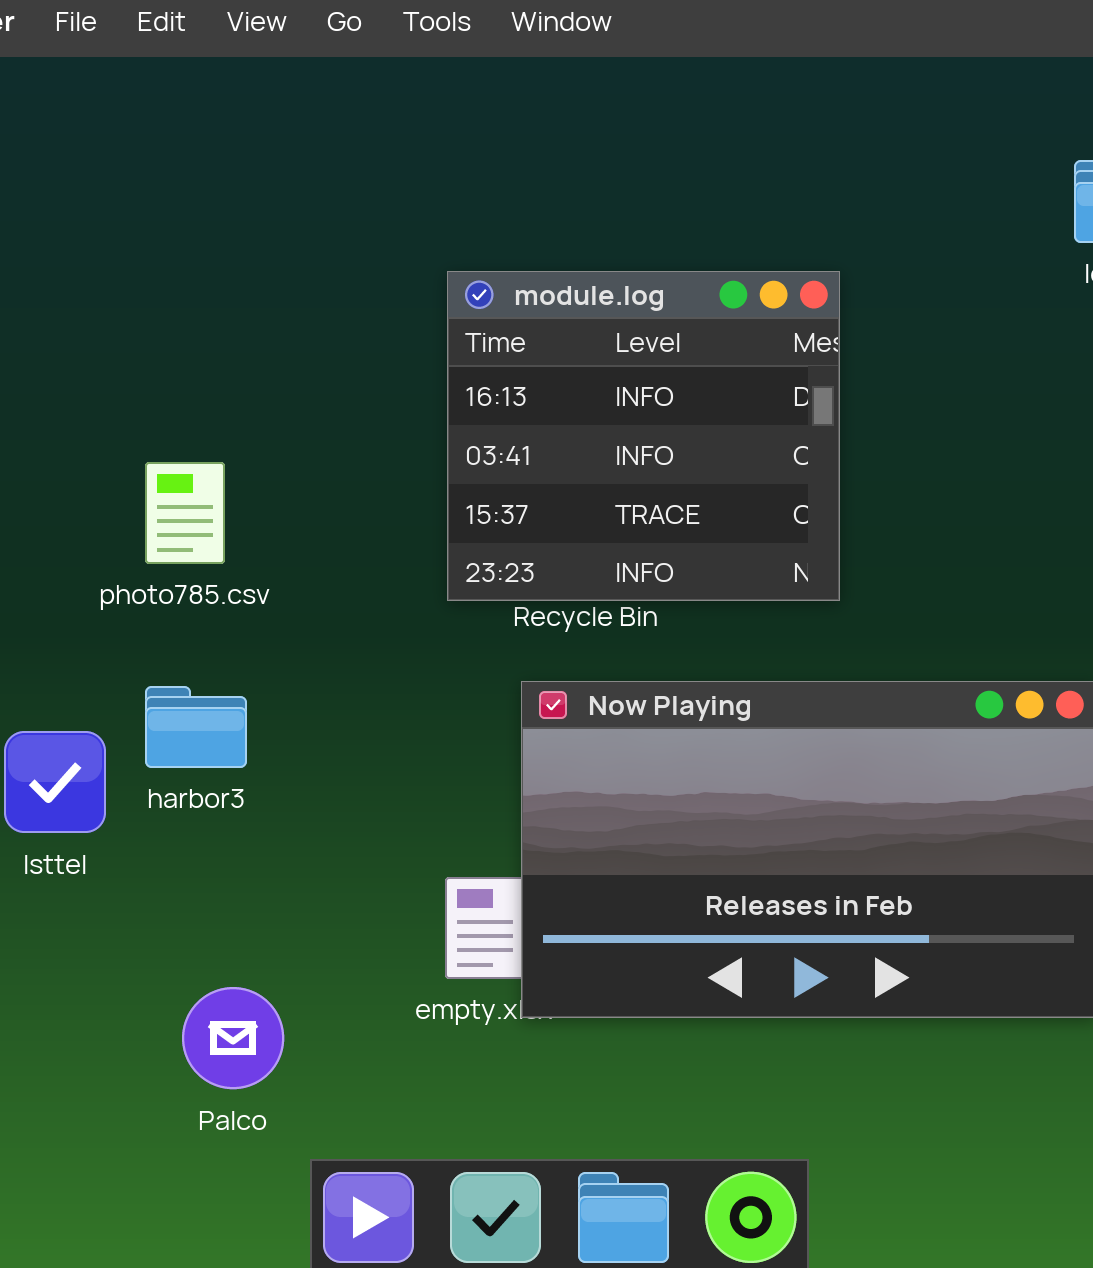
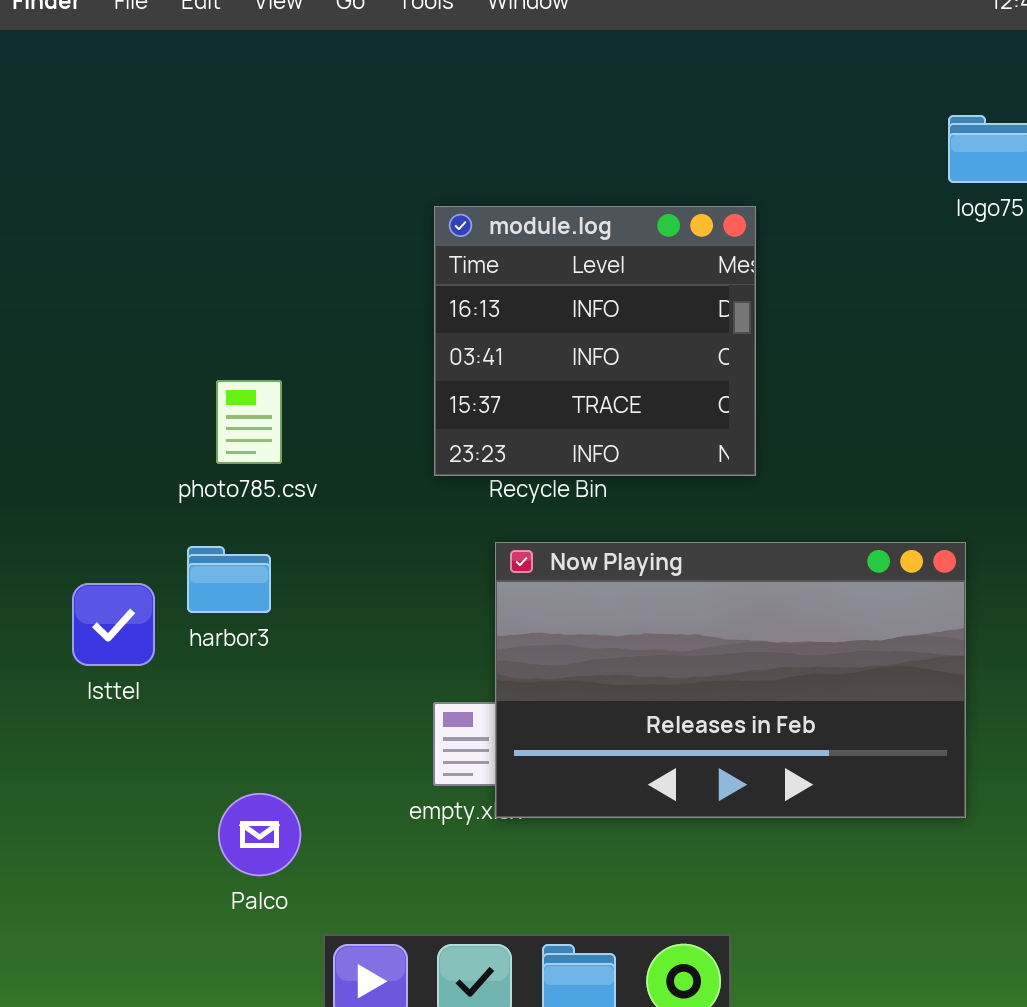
photo785.csv: [145,462,225,564] -> [216,380,282,464], moved

